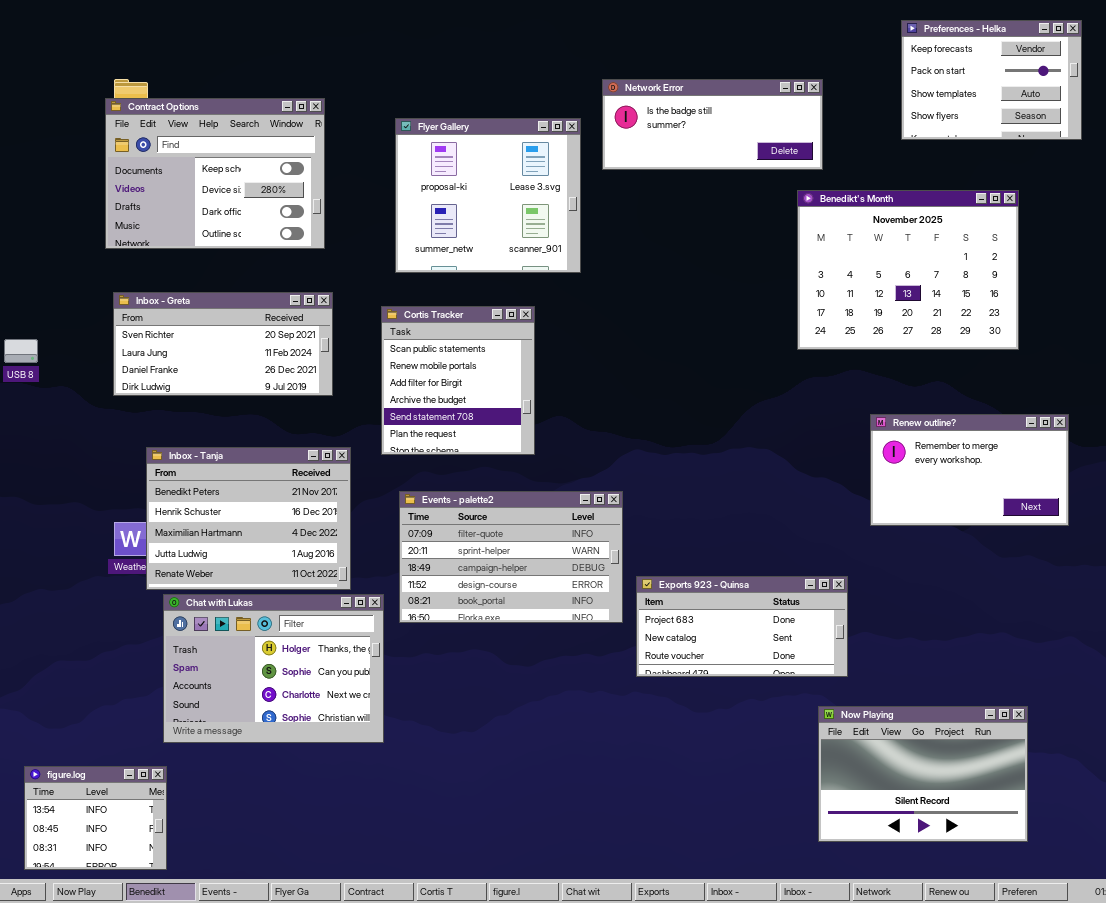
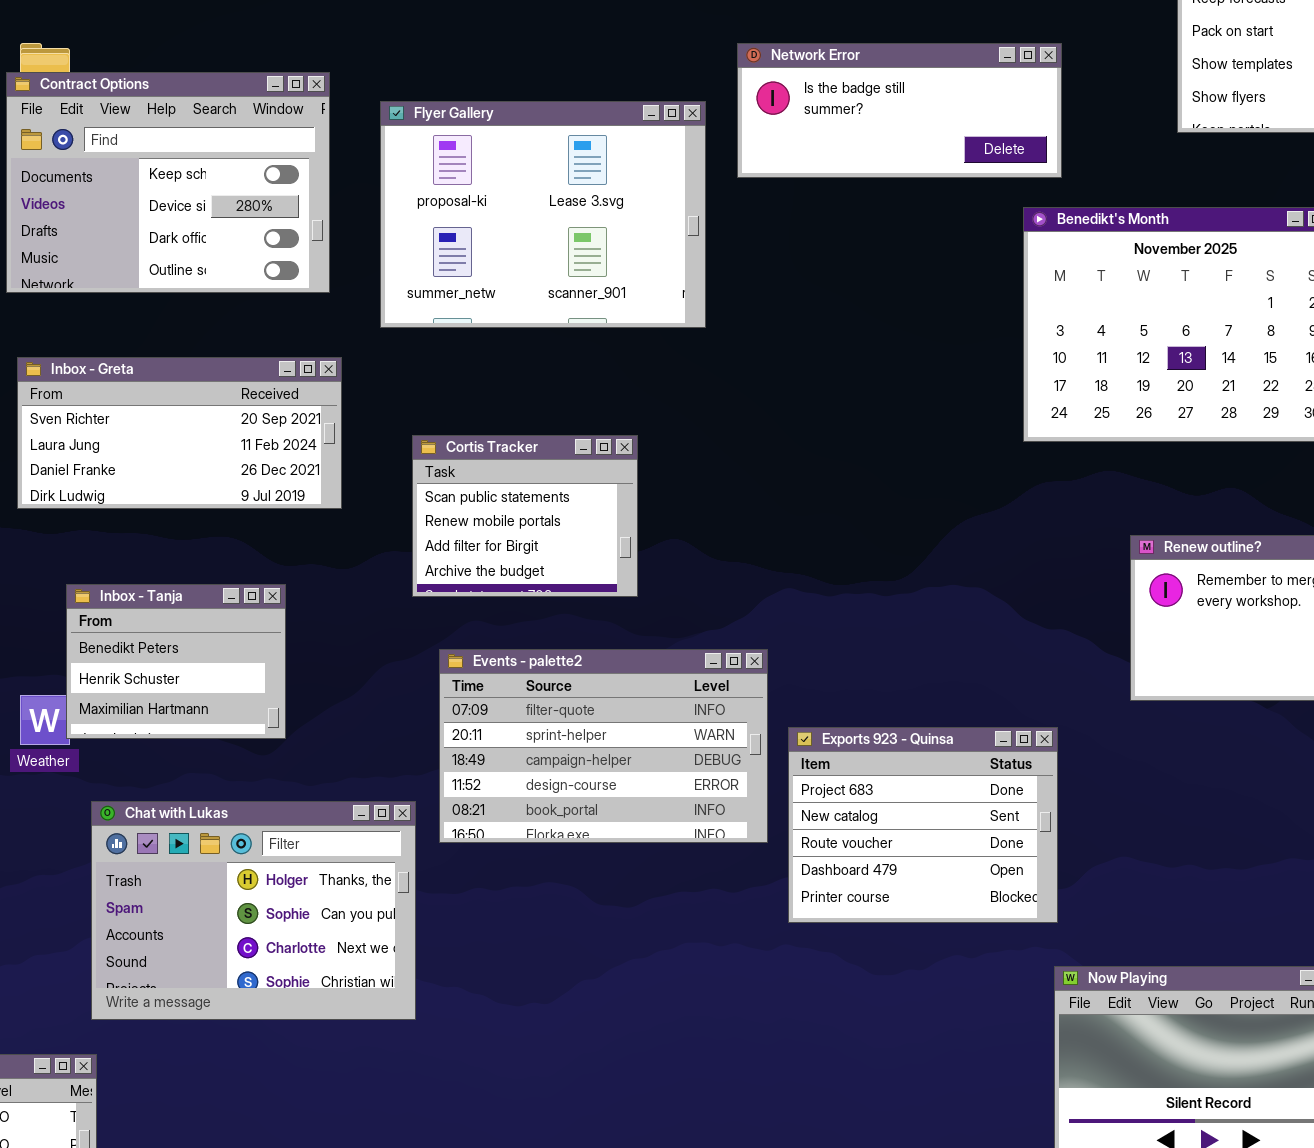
Flyer Gallery: [395,118,581,273] -> [380,101,706,328], resized
Cortis Tracker: [381,306,535,455] -> [412,435,638,597], resized
Inbox - Tanja: [146,447,351,590] -> [66,584,286,739], resized
Exports 923 - Quinsa: [636,576,848,677] -> [788,727,1058,923], resized

